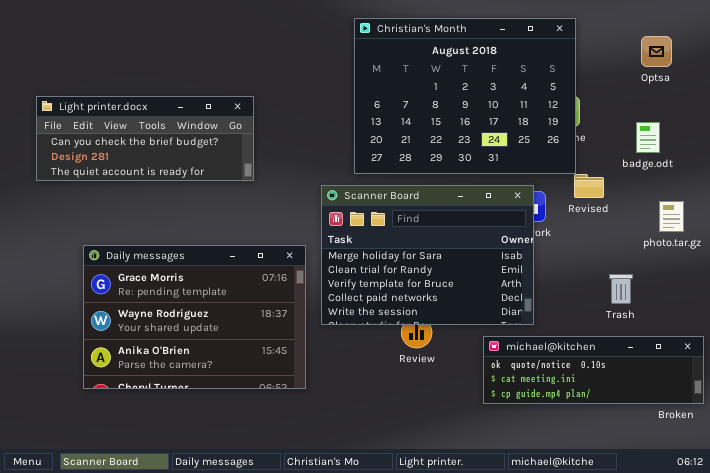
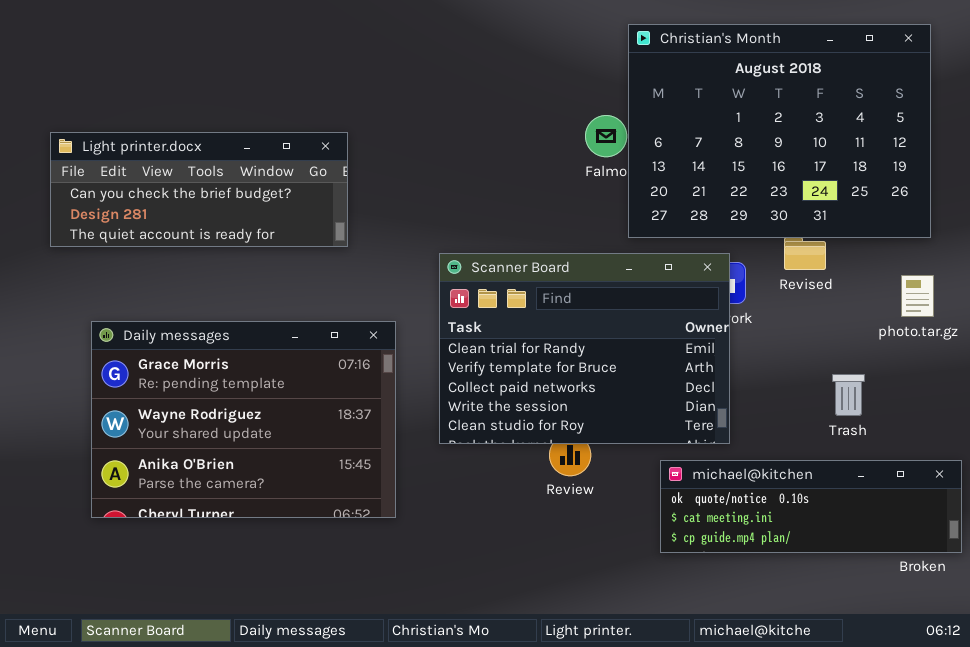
Christian's Month: [354,18,576,174] -> [628,24,931,238], moved
Scanner Board: [321,185,534,325] -> [439,253,730,444], scrolled down 1 row
Daily messages: [83,245,306,389] -> [91,321,396,518], moved

